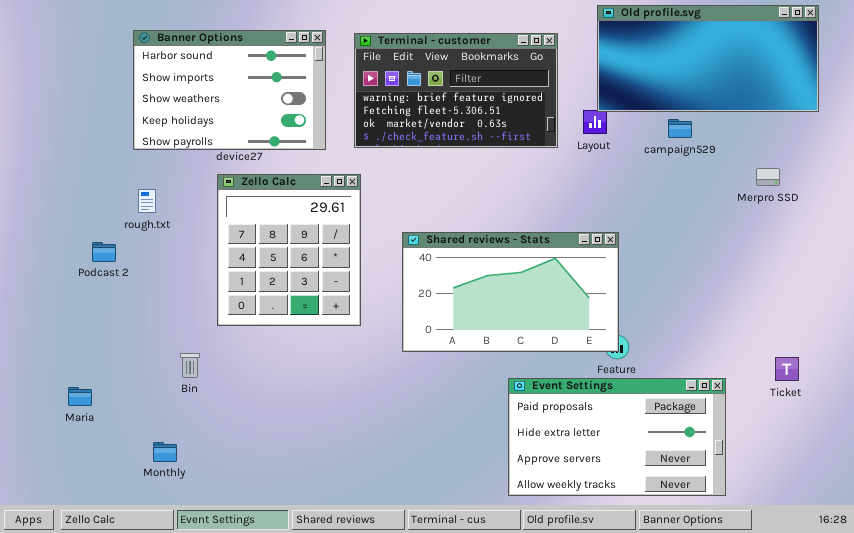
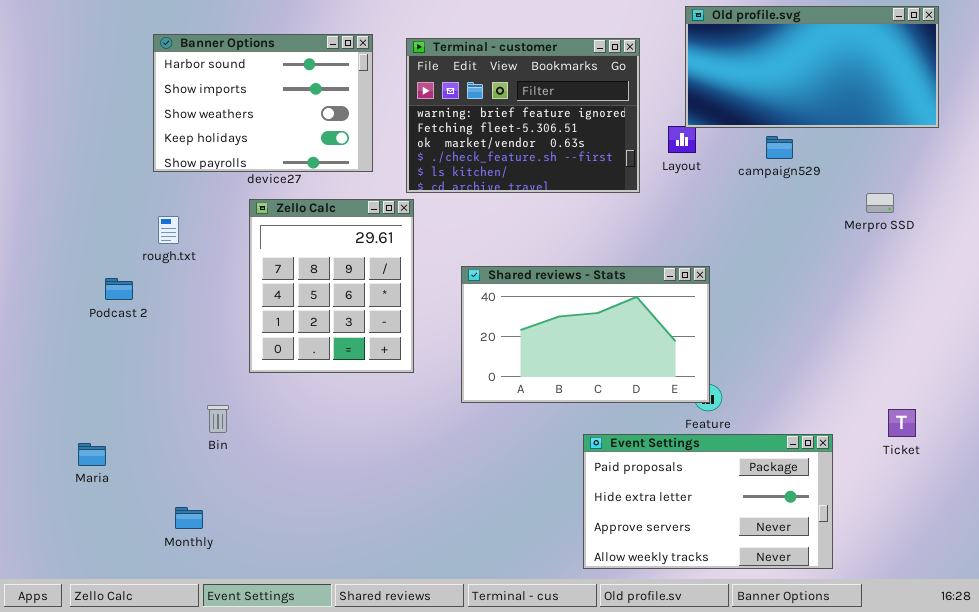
Terminal - customer: [354,33,558,148] -> [406,38,640,193], resized

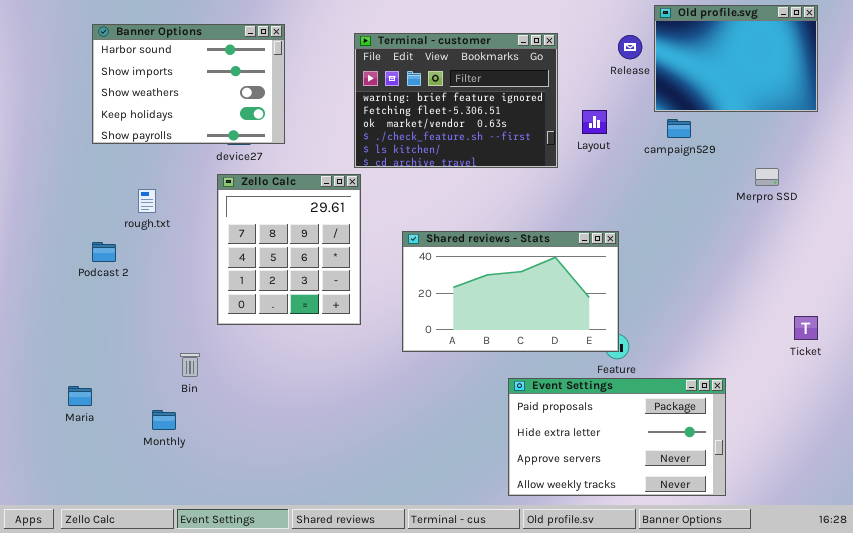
Old profile.svg: [685,6,939,128] -> [654,5,818,112], resized
Banner Options: [153,34,373,172] -> [92,24,285,144], moved
Ticket: [888,409,916,437] -> [794,316,818,340], moved
Monthly: [175,507,203,529] -> [152,410,176,430], moved

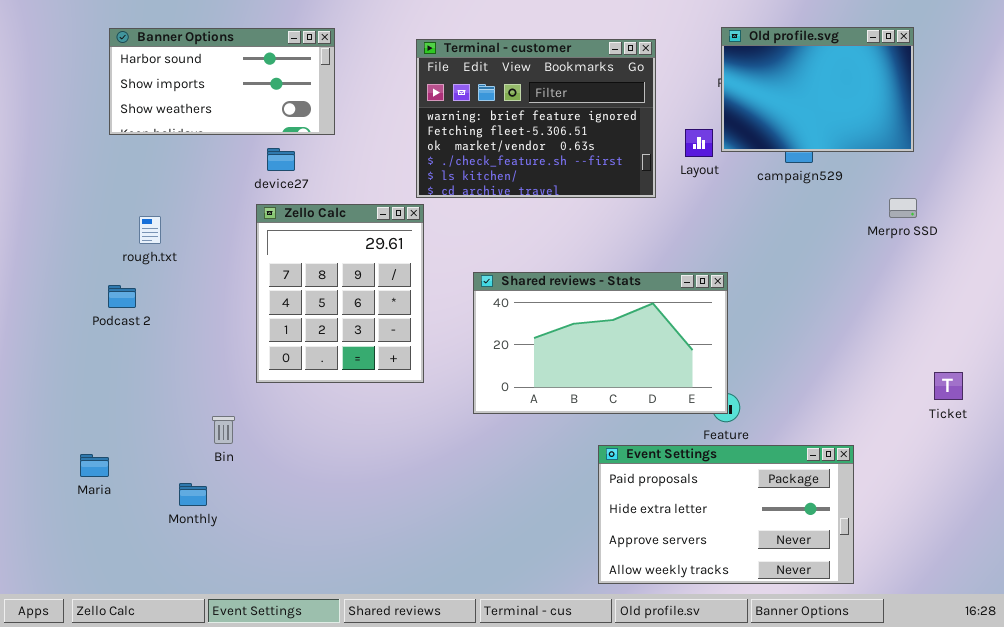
Old profile.svg: [654,5,818,112] -> [721,27,914,152], moved
Banner Options: [92,24,285,144] -> [109,28,335,135], resized
rough.txt: [138,189,156,213] -> [139,216,161,244], moved

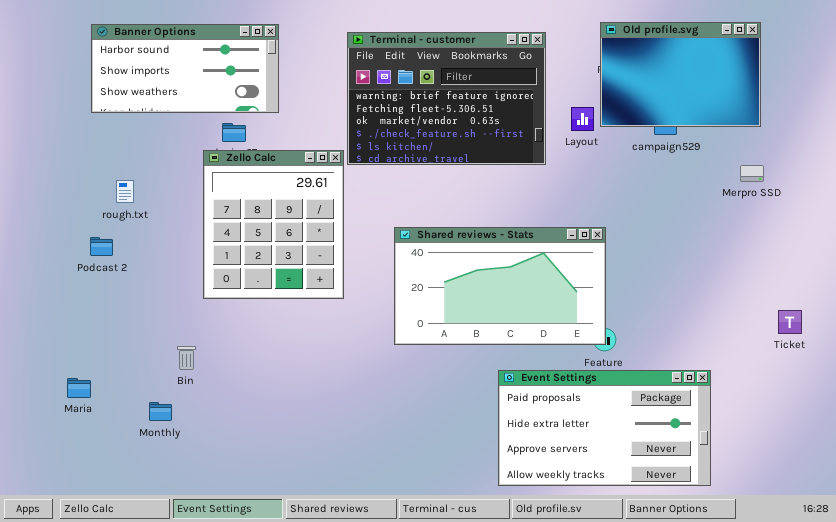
Zello Calc: [256,204,424,383] -> [203,150,344,299], moved

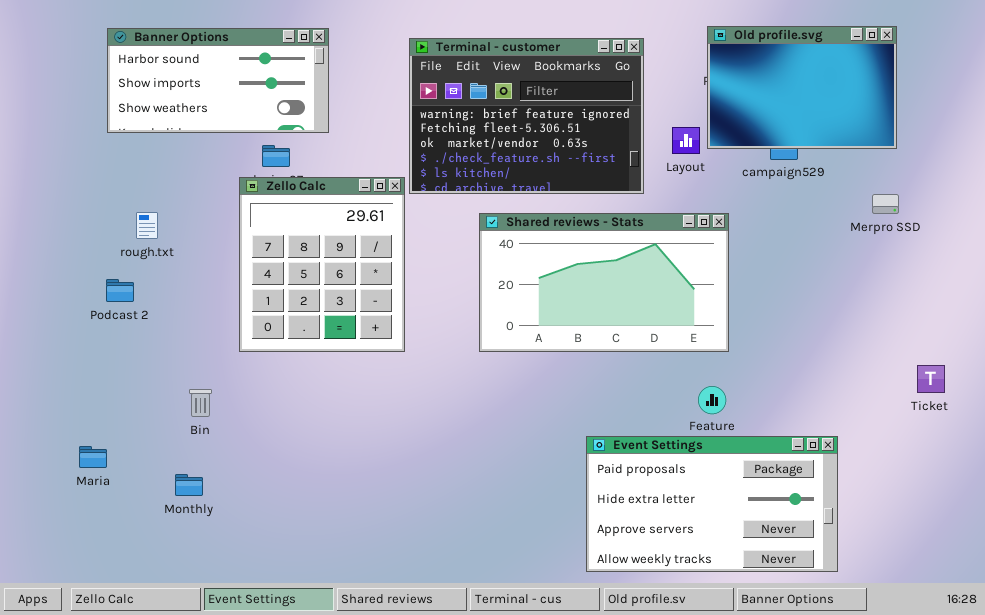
Shared reviews - Stats: [394,227,606,345] -> [479,213,729,352], moved
Bin: [177,346,196,370] -> [189,389,212,417], moved

